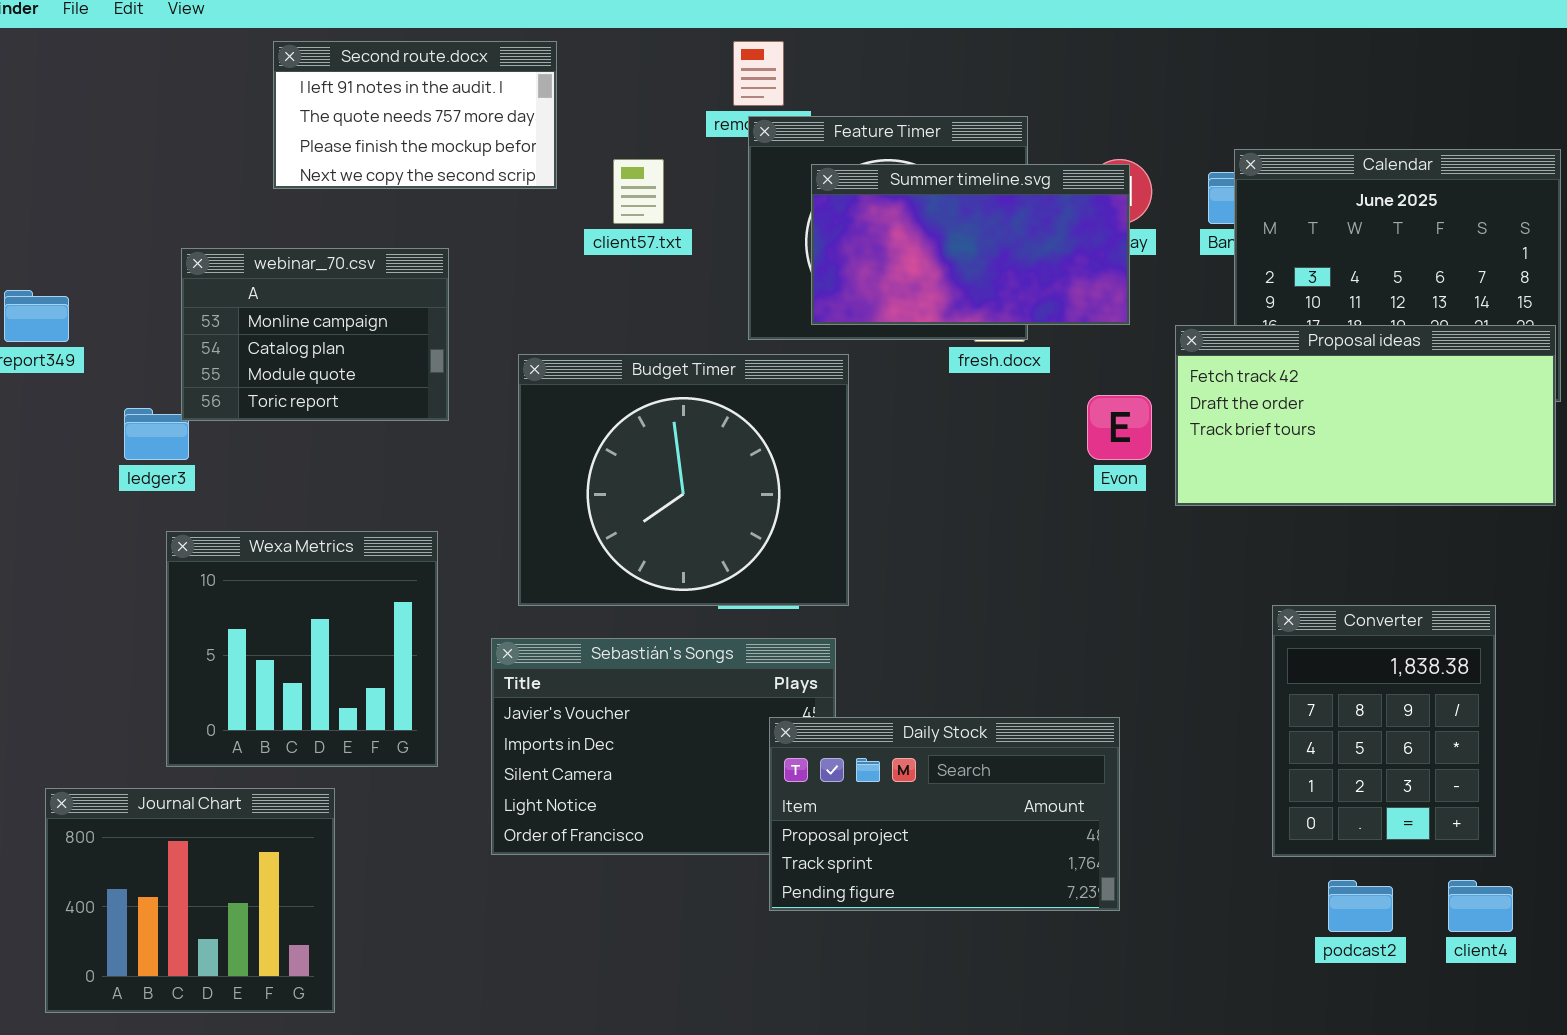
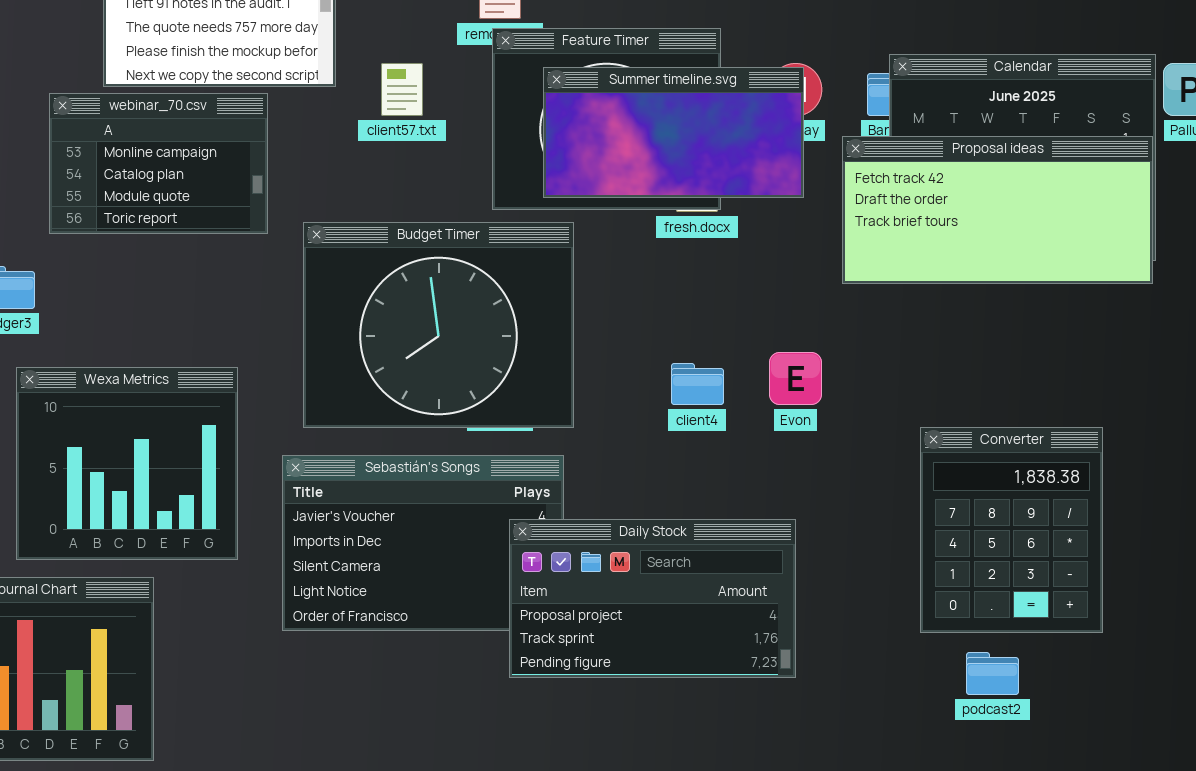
webinar_70.csv: [181,248,449,421] -> [49,93,268,234], moved
Proposal ideas: [1175,325,1556,506] -> [842,136,1153,284], moved
Evon: [1087,395,1152,460] -> [769,352,822,405], moved
client4: [1448,880,1513,932] -> [671,363,724,405], moved

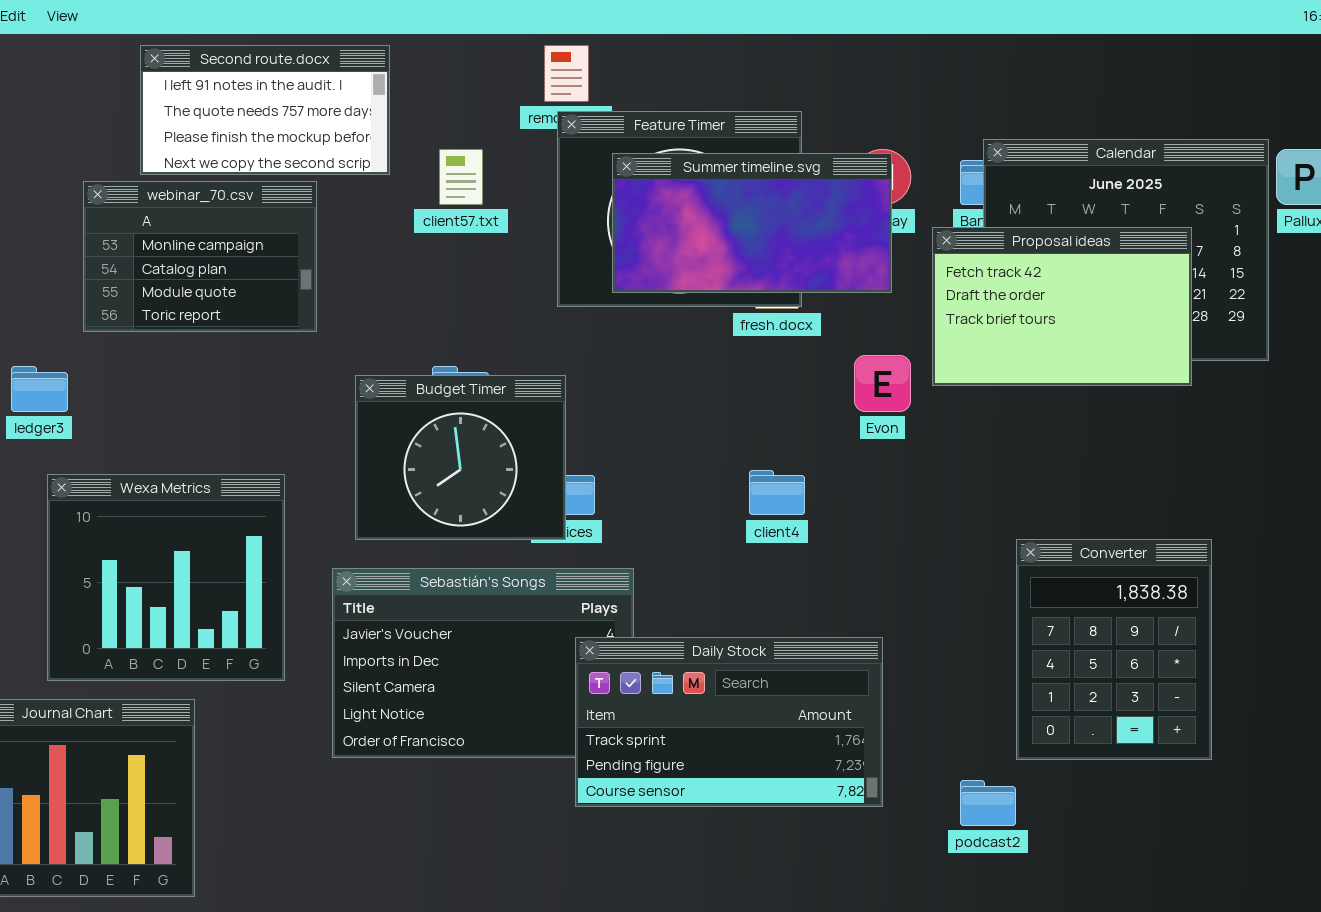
Proposal ideas: [842,136,1153,284] -> [932,227,1192,386], resized
Budget Timer: [303,222,574,428] -> [355,375,566,540], resized
Evon: [769,352,822,405] -> [854,355,911,412], moved
Daily Stock: [509,519,796,678] -> [575,637,883,807], scrolled down 1 row
podcast2: [966,652,1019,695] -> [960,780,1016,826], moved

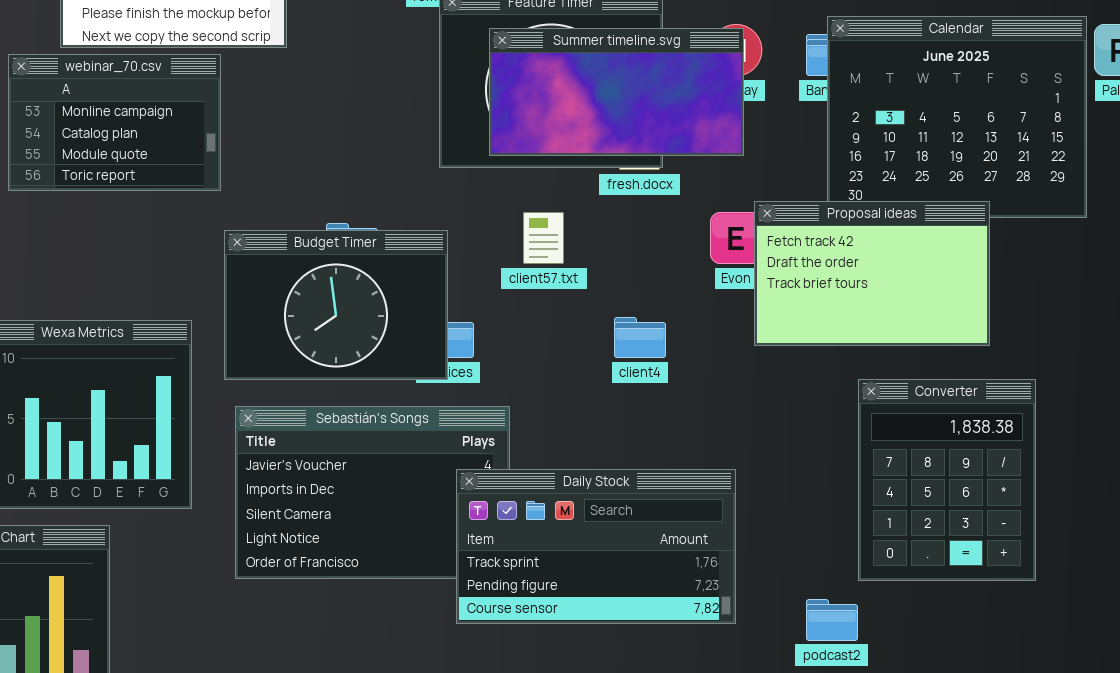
client57.txt: [439,149,483,205] -> [523,212,564,264], moved
Proposal ideas: [932,227,1192,386] -> [754,201,990,346], moved
Budget Timer: [355,375,566,540] -> [224,230,448,380], resized

